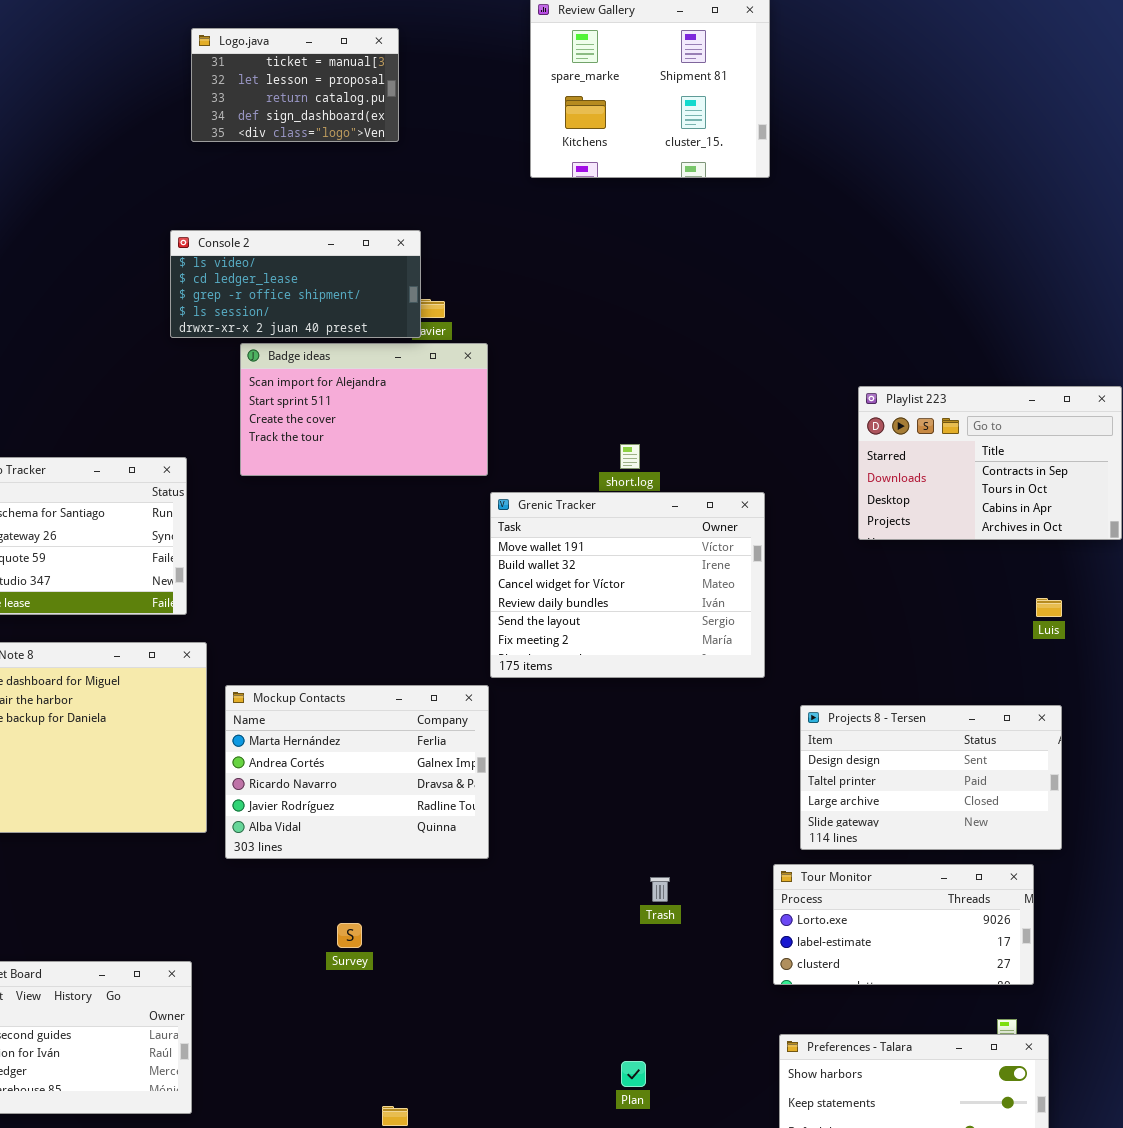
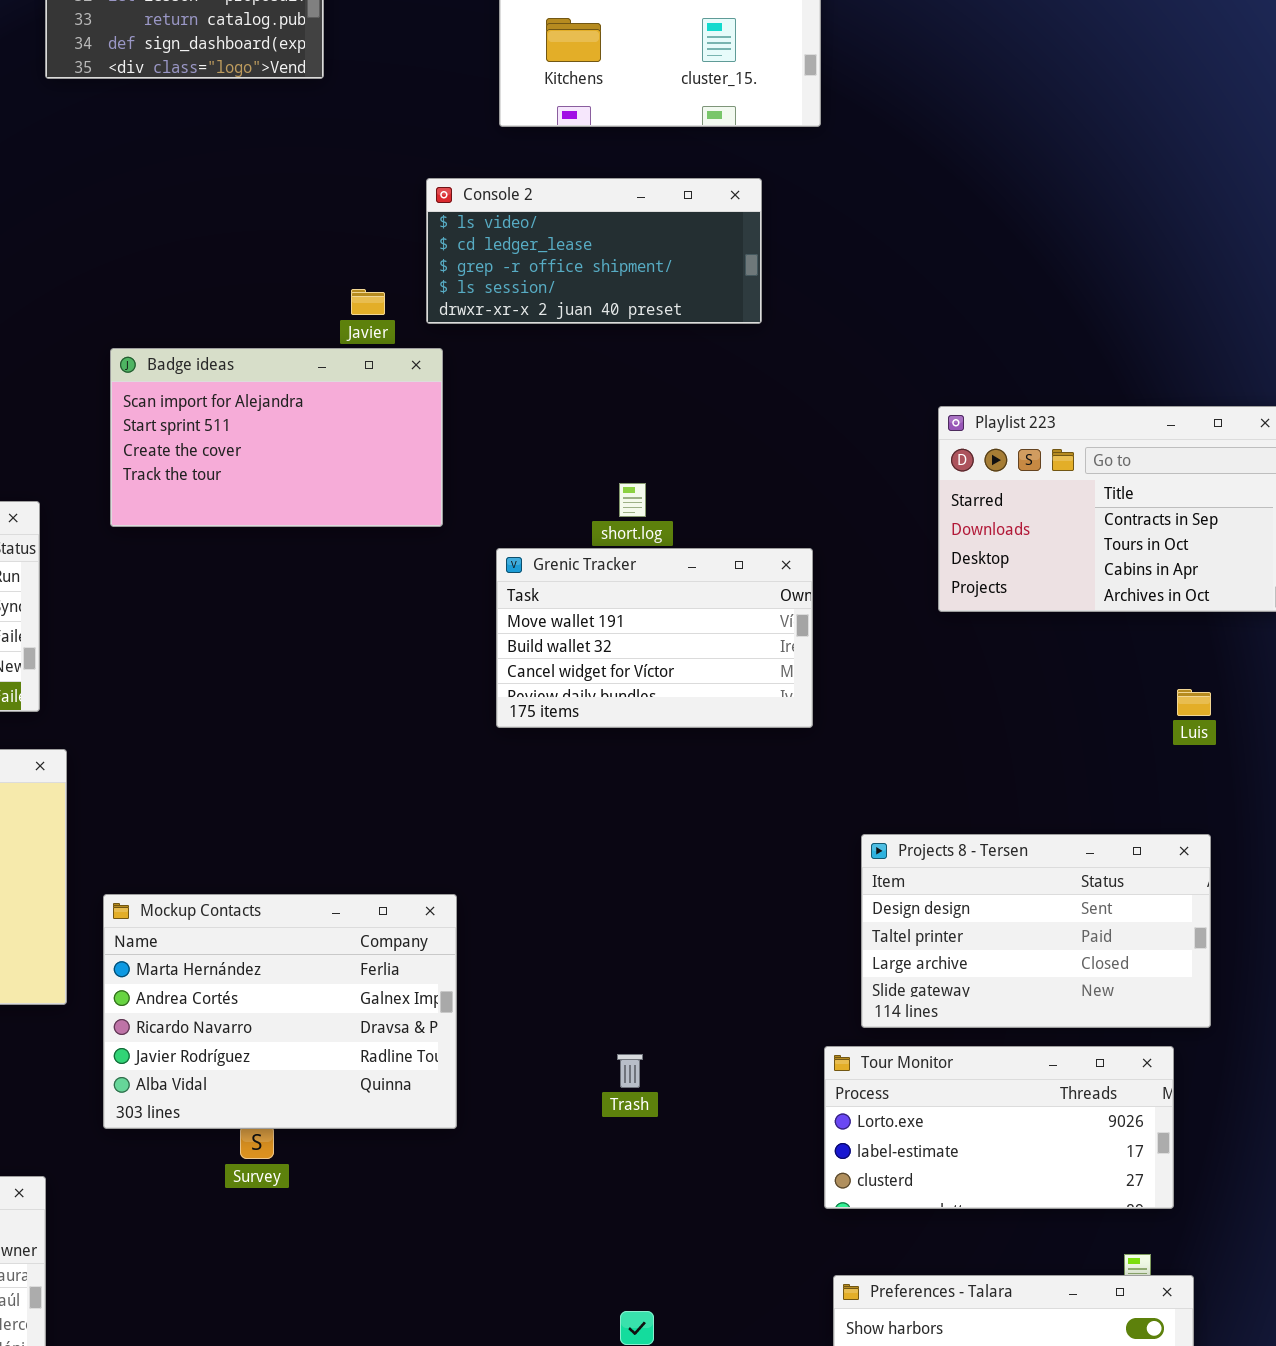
Console 2: [170,230,421,338] -> [426,178,762,324], moved
Grenic Tracker: [490,492,765,678] -> [496,548,813,728], resized
Mockup Contacts: [225,685,489,859] -> [103,894,457,1129], moved
Trash: [650,877,670,902] -> [617,1054,643,1088], moved

